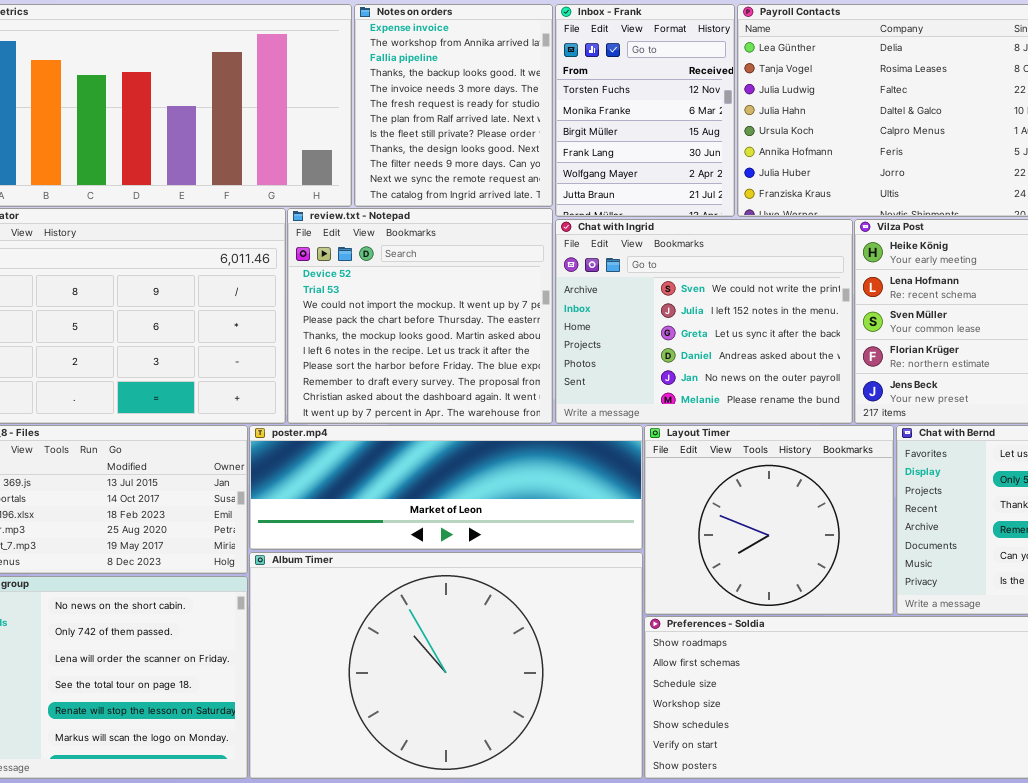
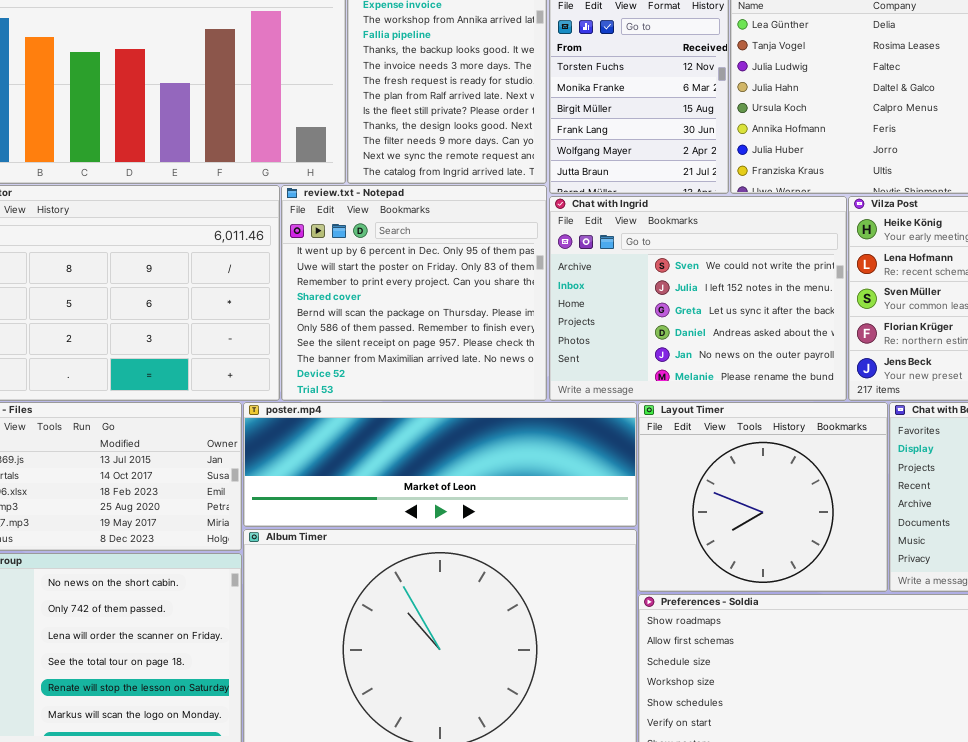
review.txt - Notepad: [287,208,553,424] -> [281,185,547,401], scrolled up 8 rows

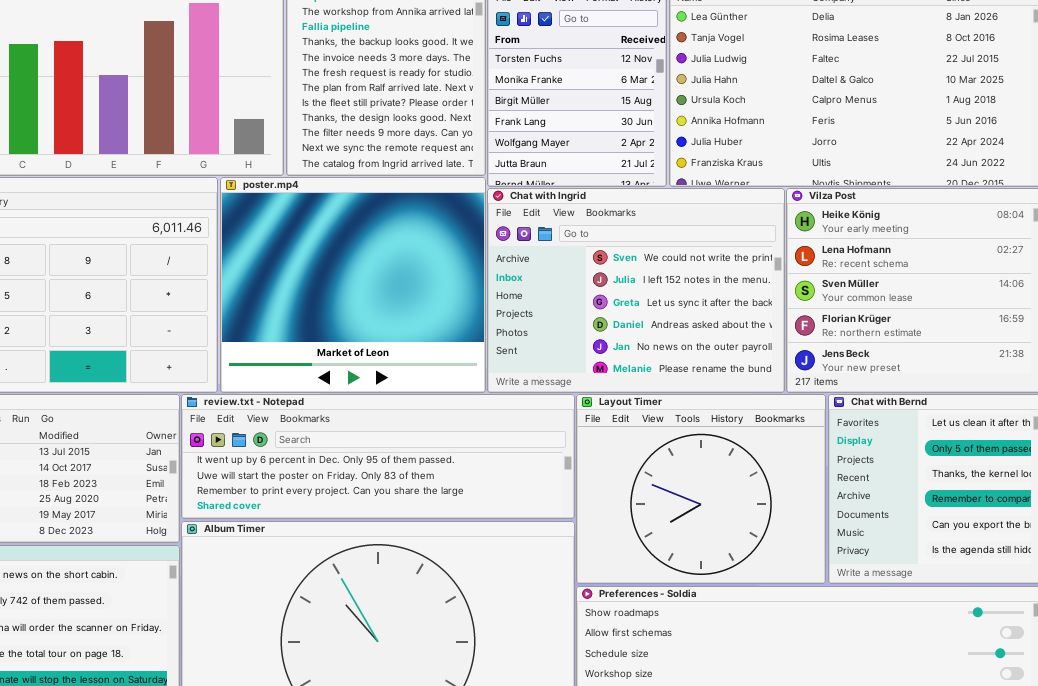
review.txt - Notepad: [281,185,547,401] -> [181,394,575,519], moved, resized
poster.mp4: [243,402,637,527] -> [220,177,486,393], moved, resized

